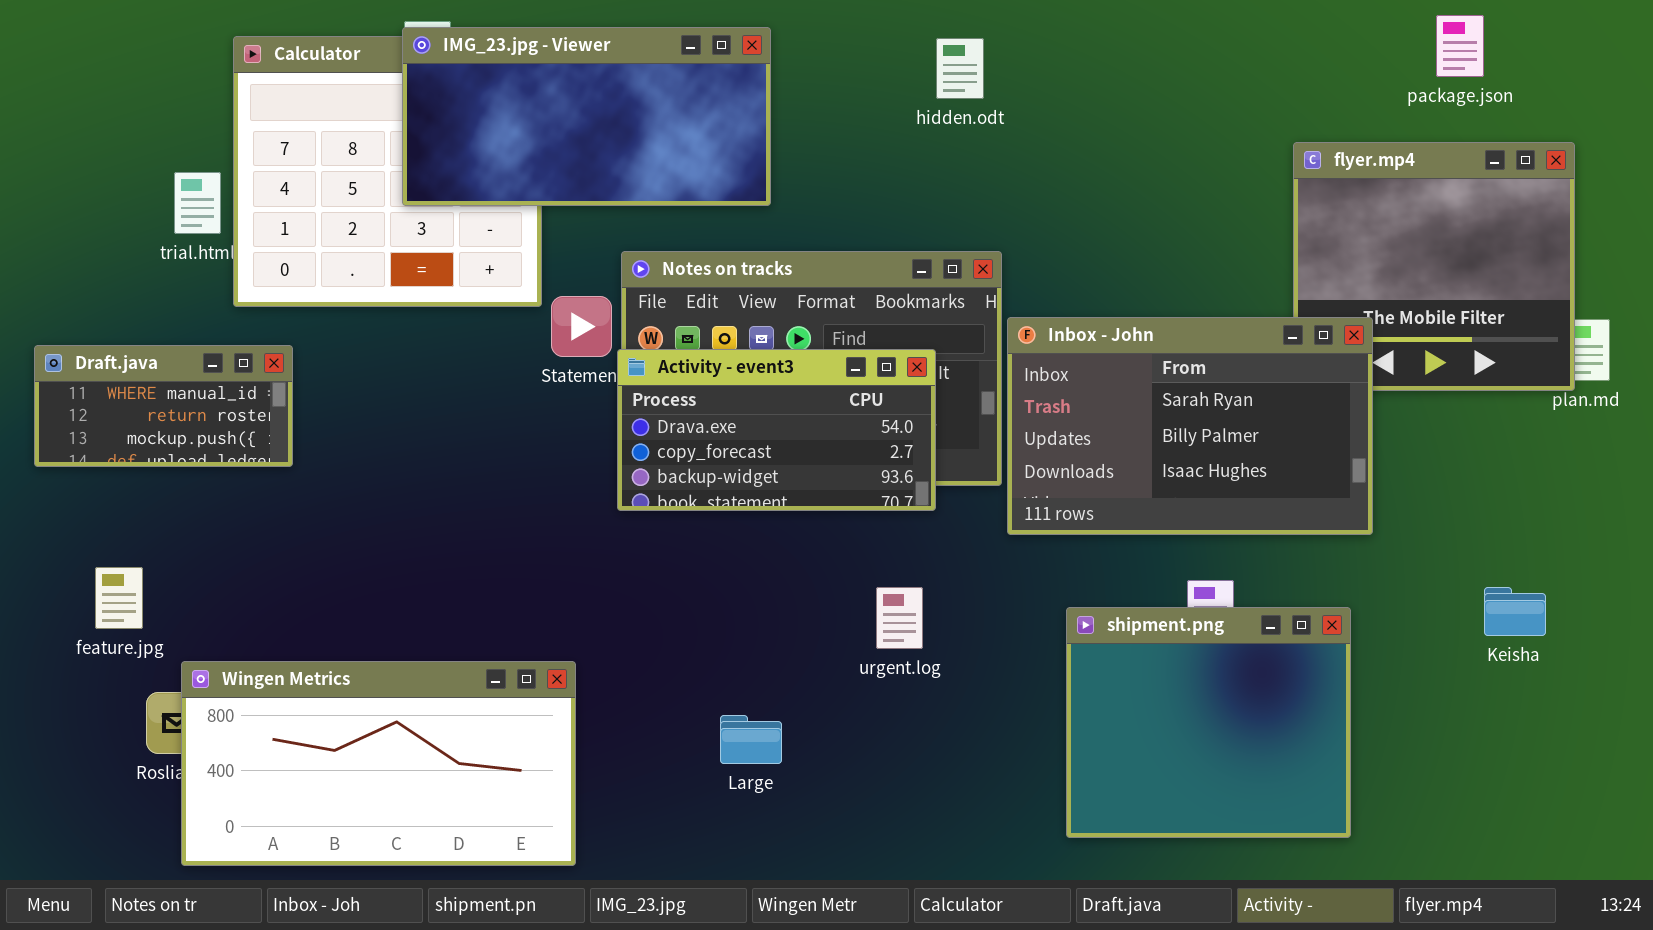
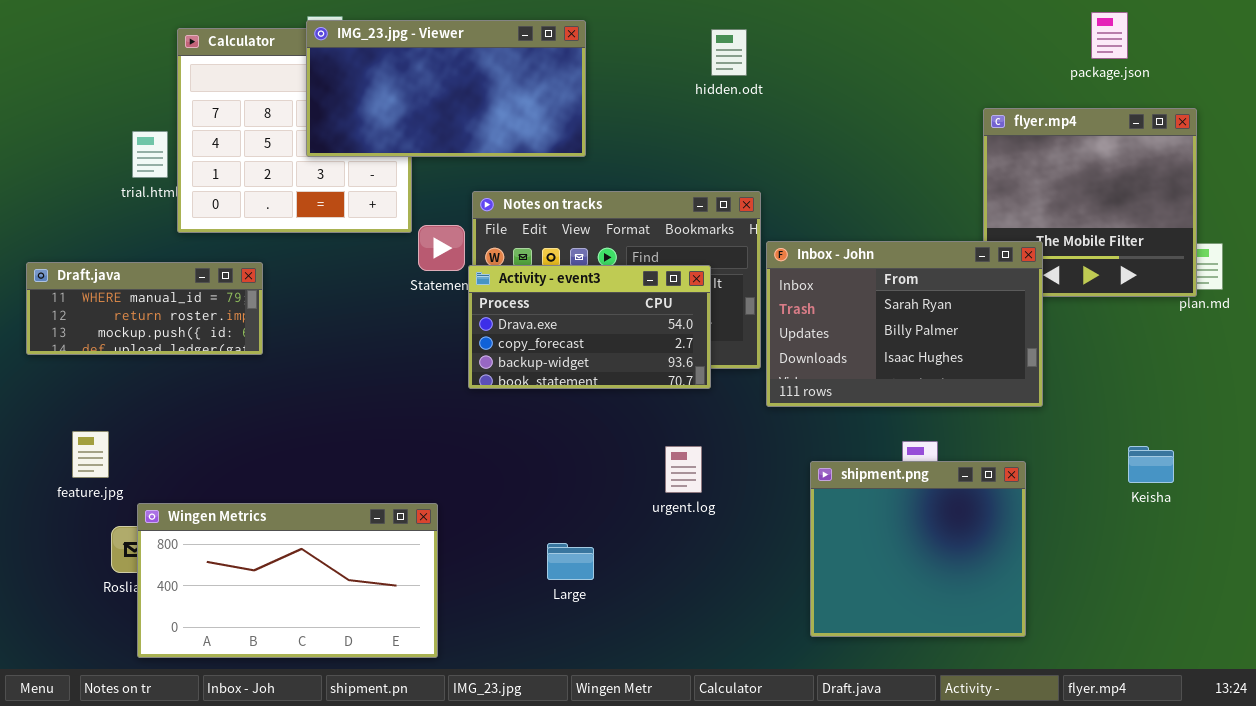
Draft.java: [34,345,293,467] -> [26,262,263,355], resized

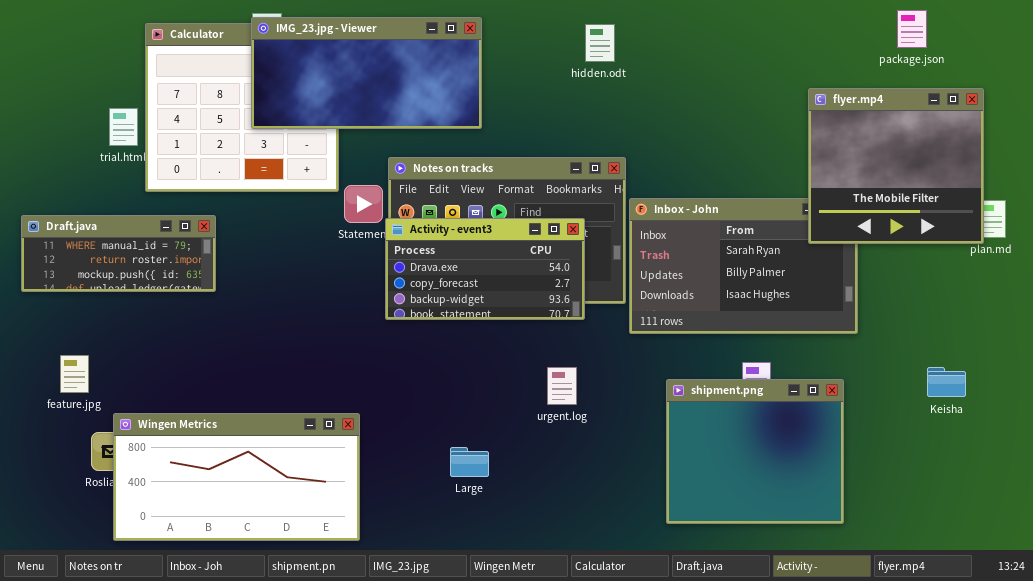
flyer.mp4: [983,108,1197,297] -> [808,88,984,244], raised

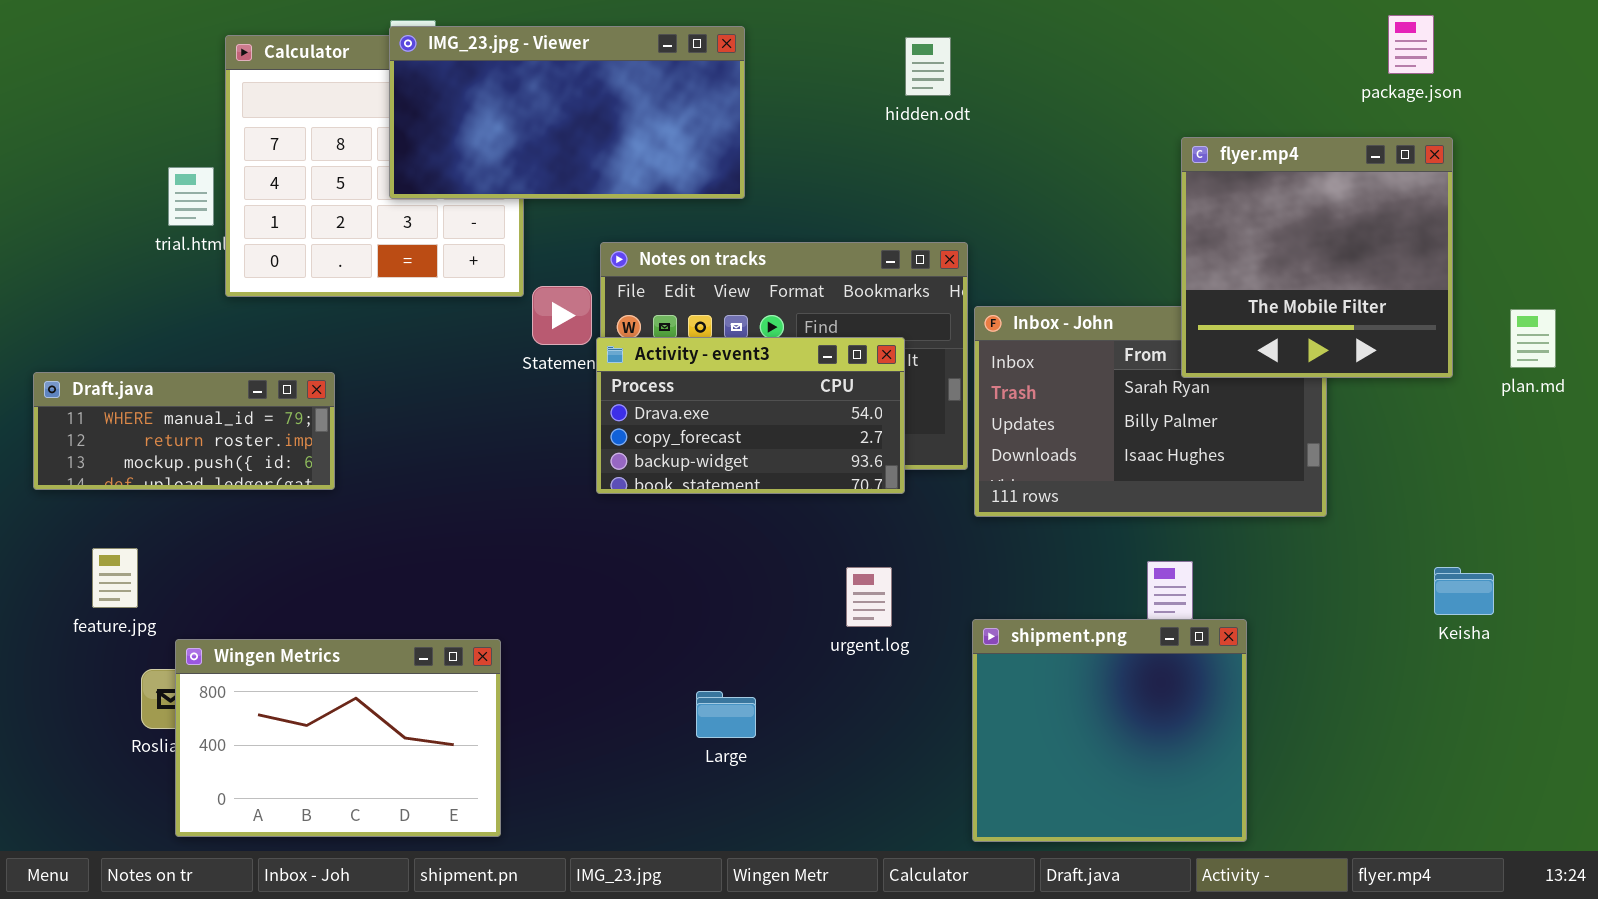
flyer.mp4: [808,88,984,244] -> [1181,137,1453,378], moved
Draft.java: [21,215,216,292] -> [33,372,335,490], moved
shipment.png: [666,379,844,524] -> [972,619,1247,842], moved
Wingen Metrics: [113,413,360,541] -> [175,639,501,837], resized

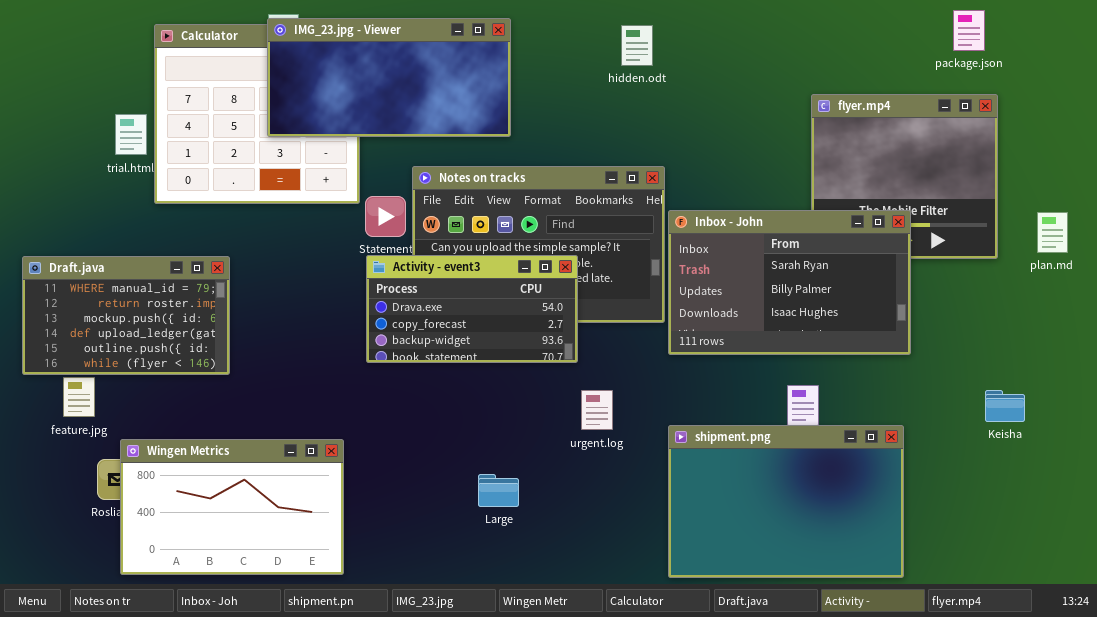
Inbox - John: [974,306,1327,517] -> [668,210,911,355], raised
Activity - event3: [596,337,905,494] -> [366,255,578,363], moved
Draft.java: [33,372,335,490] -> [22,256,230,375], resized
shipment.png: [972,619,1247,842] -> [668,425,904,578], resized

